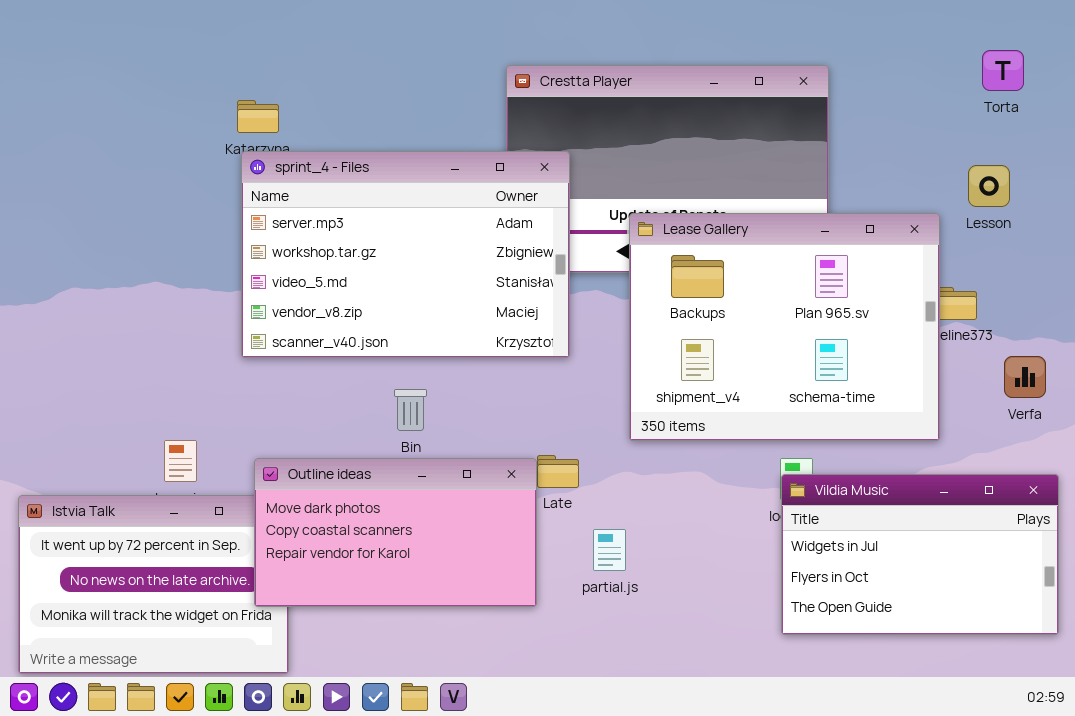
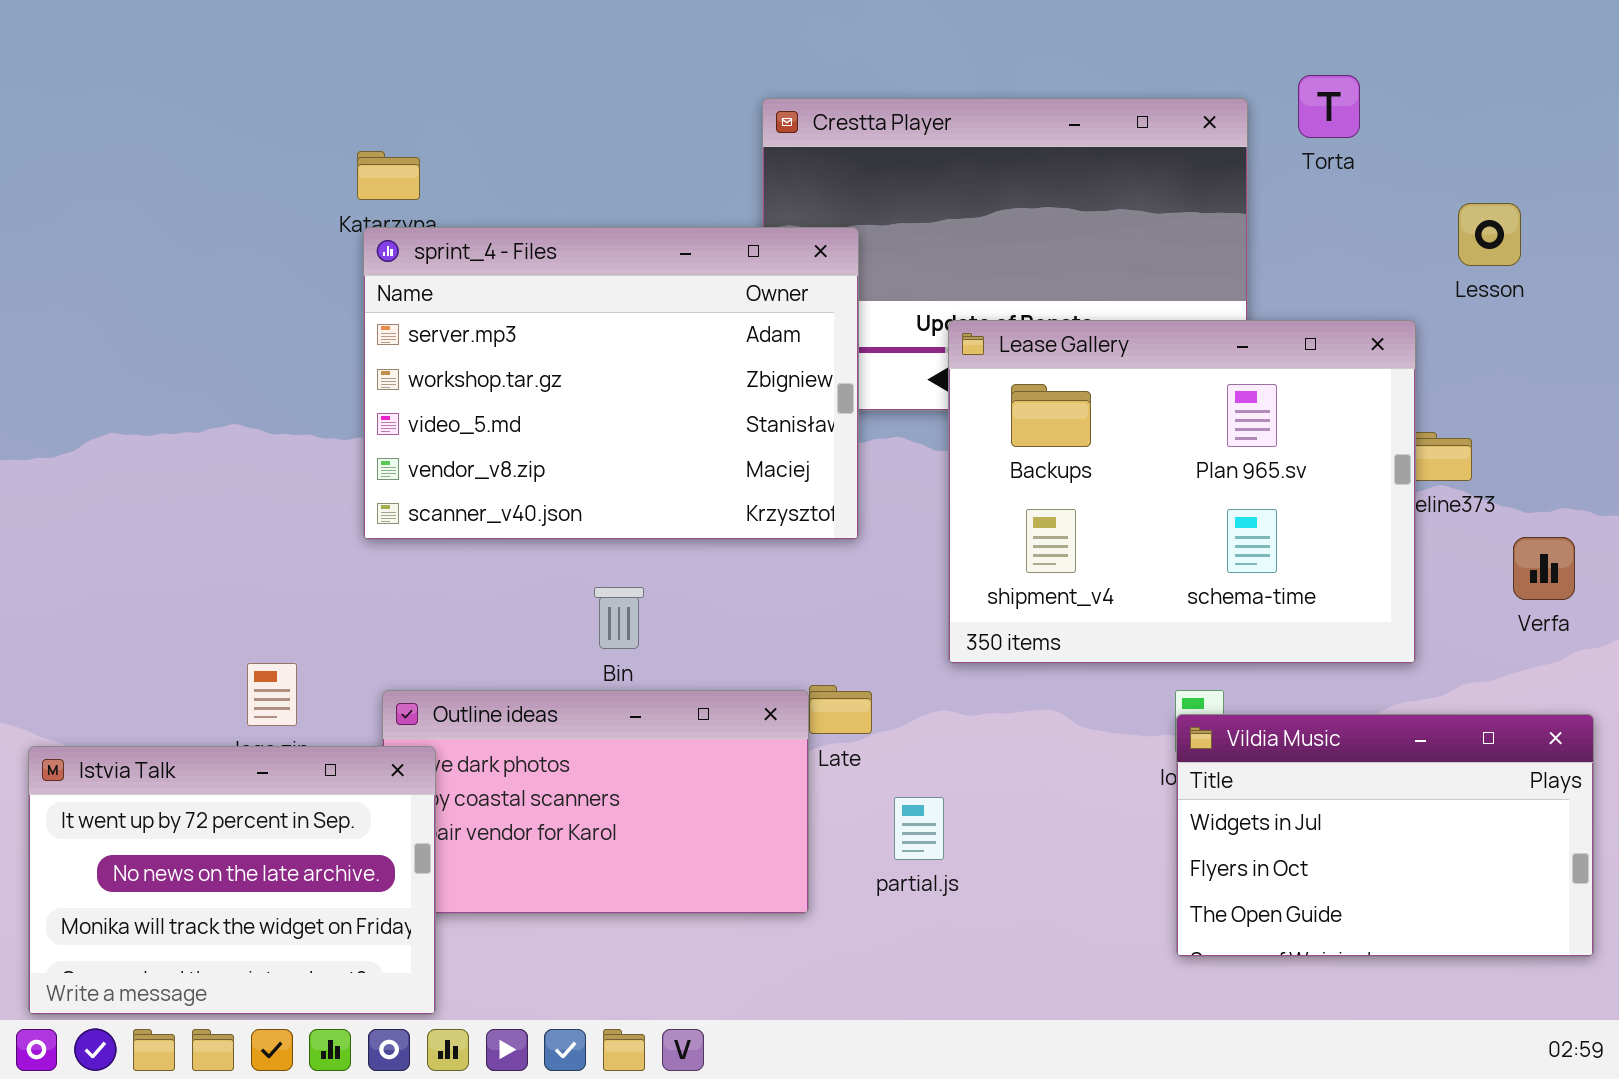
Torta: [982,50,1024,91] -> [1298,75,1360,138], moved
Lesson: [968,165,1010,207] -> [1458,203,1521,266], moved
Istvia Talk: [18,495,289,674] -> [28,746,436,1015], raised

